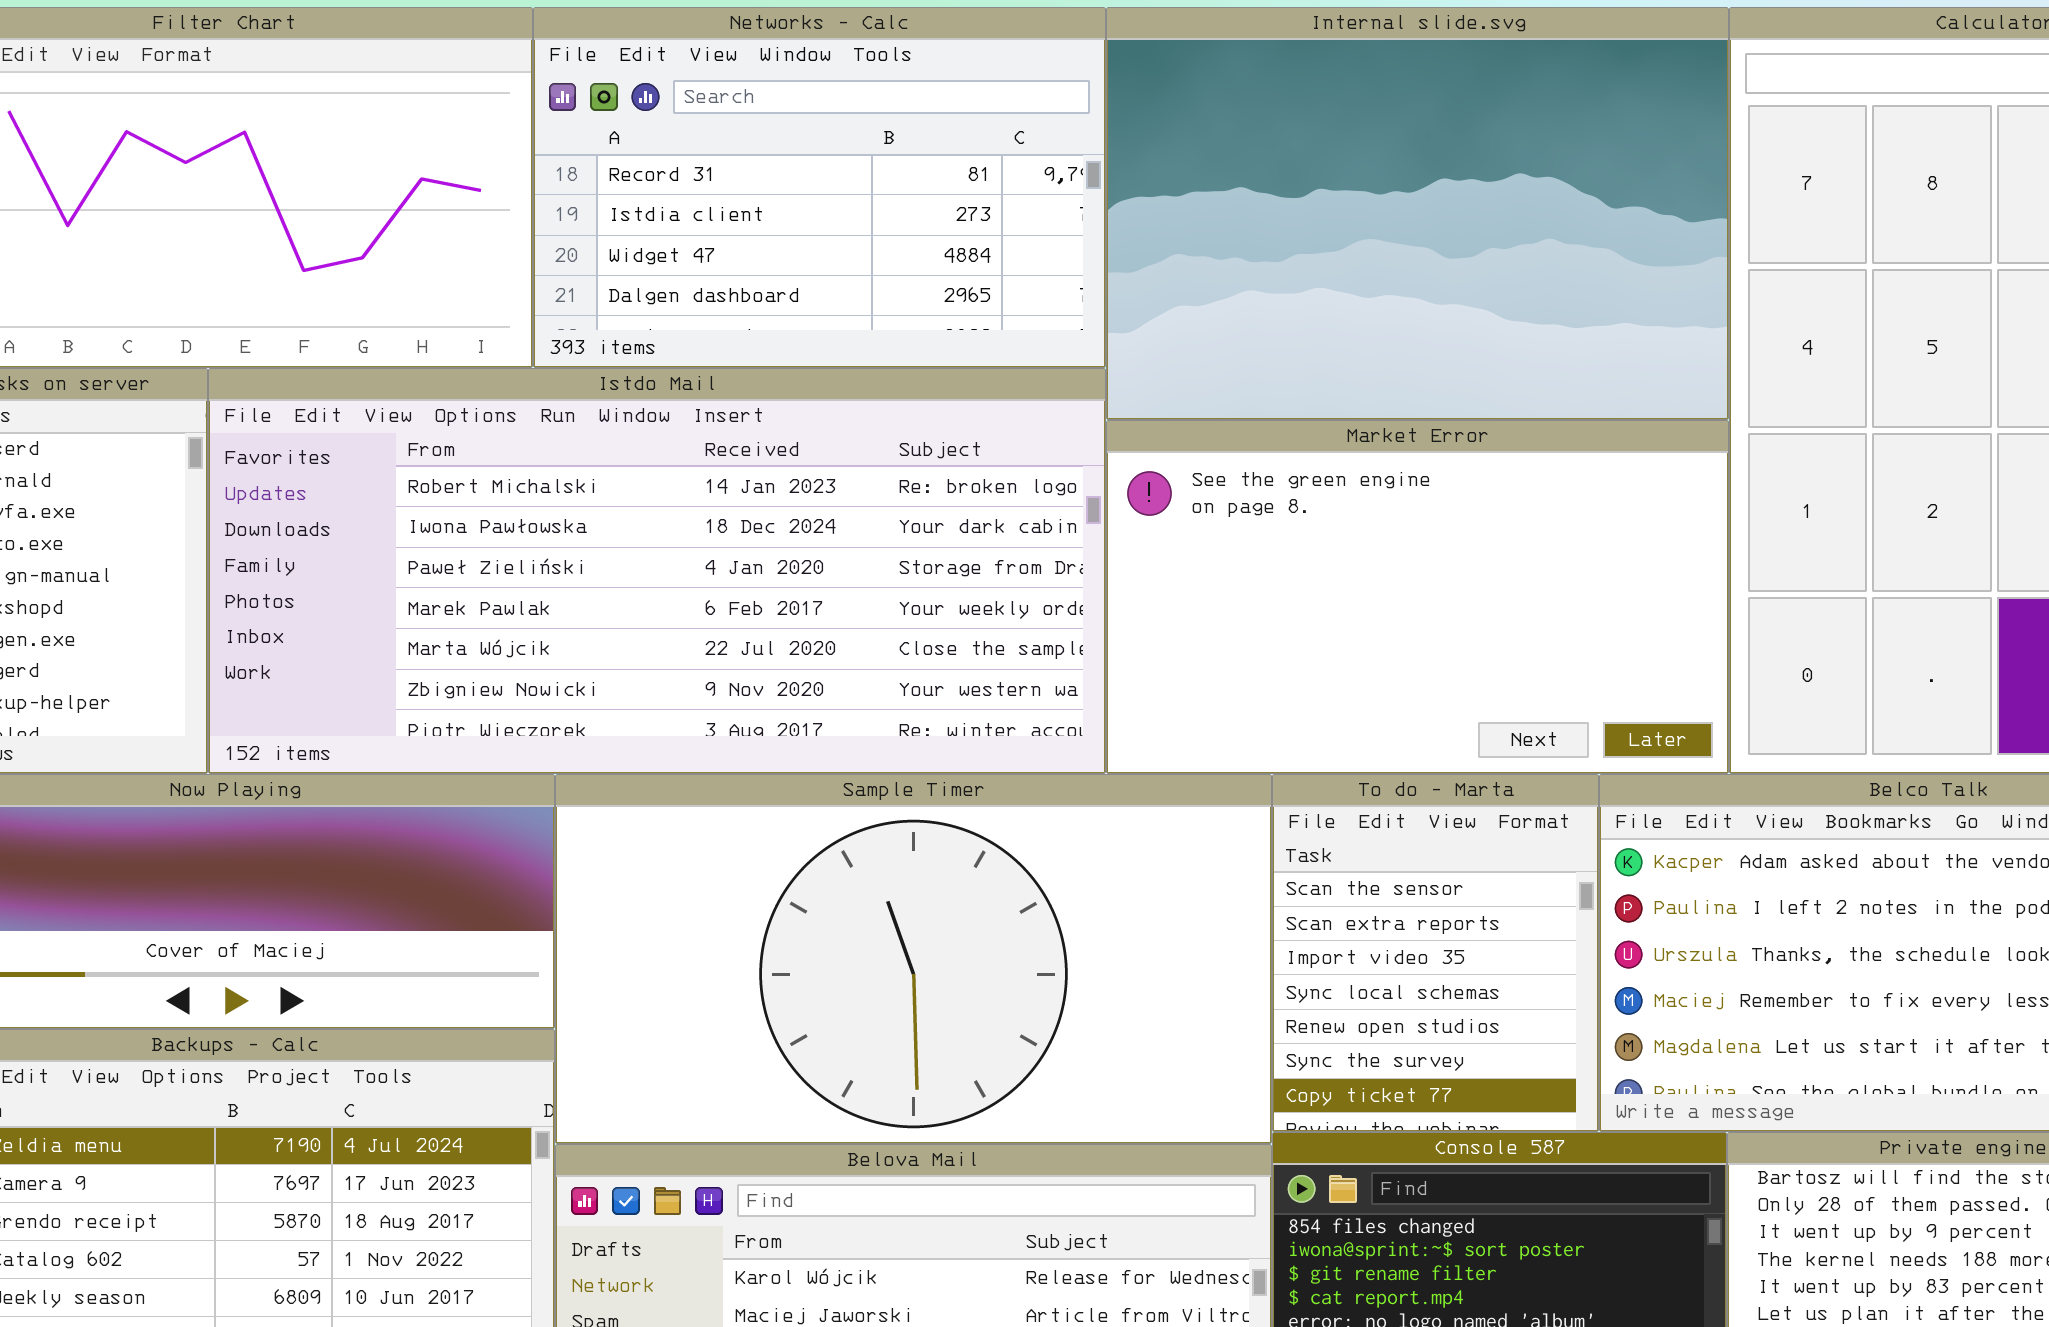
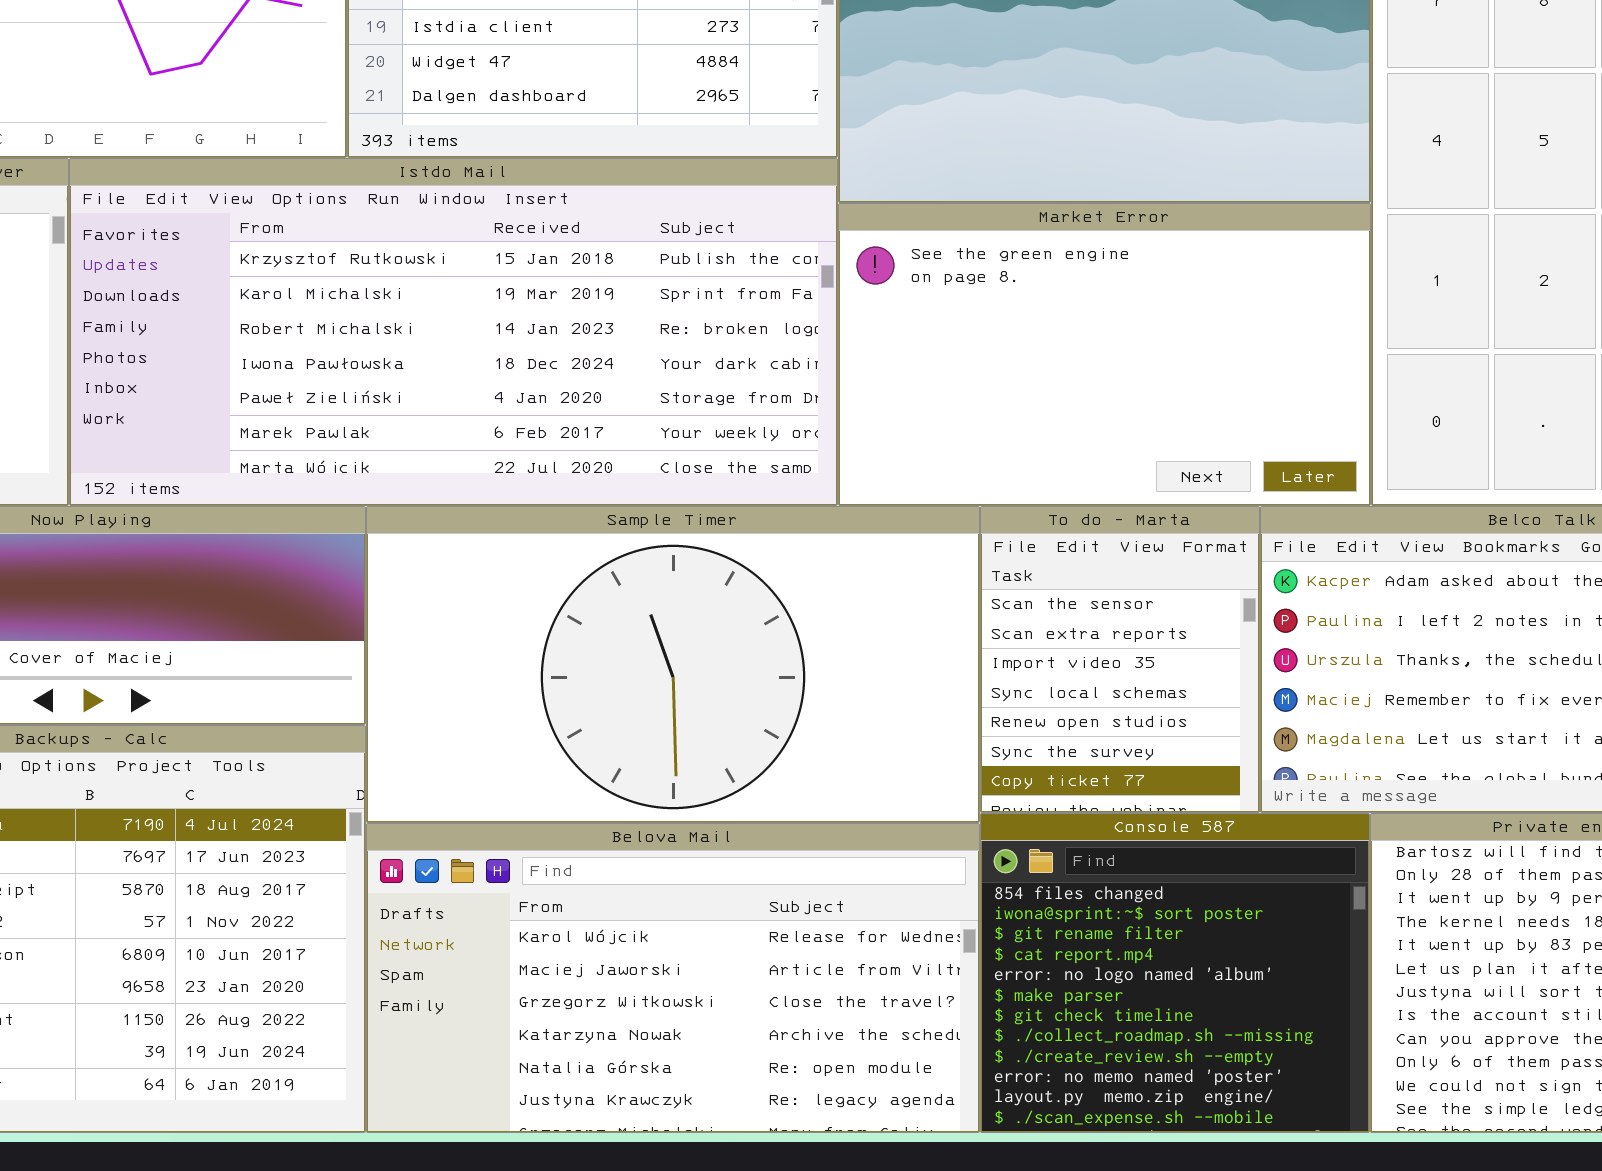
Istdo Mail: [208,368,1106,774] -> [69,158,838,506], scrolled up 2 rows

